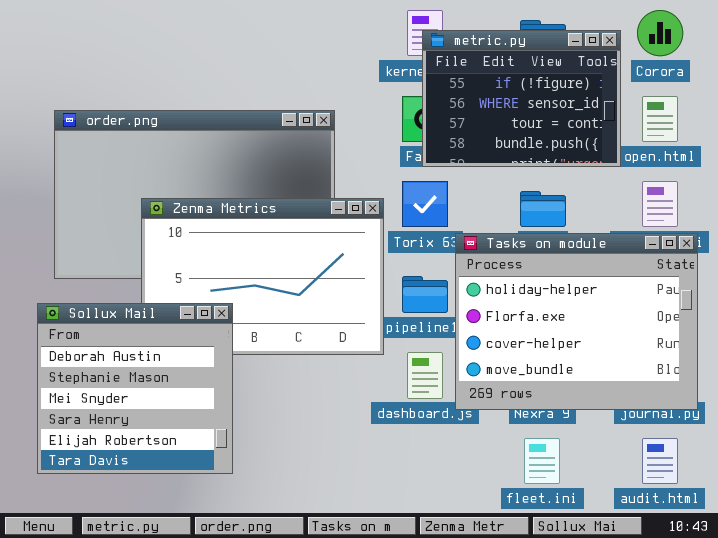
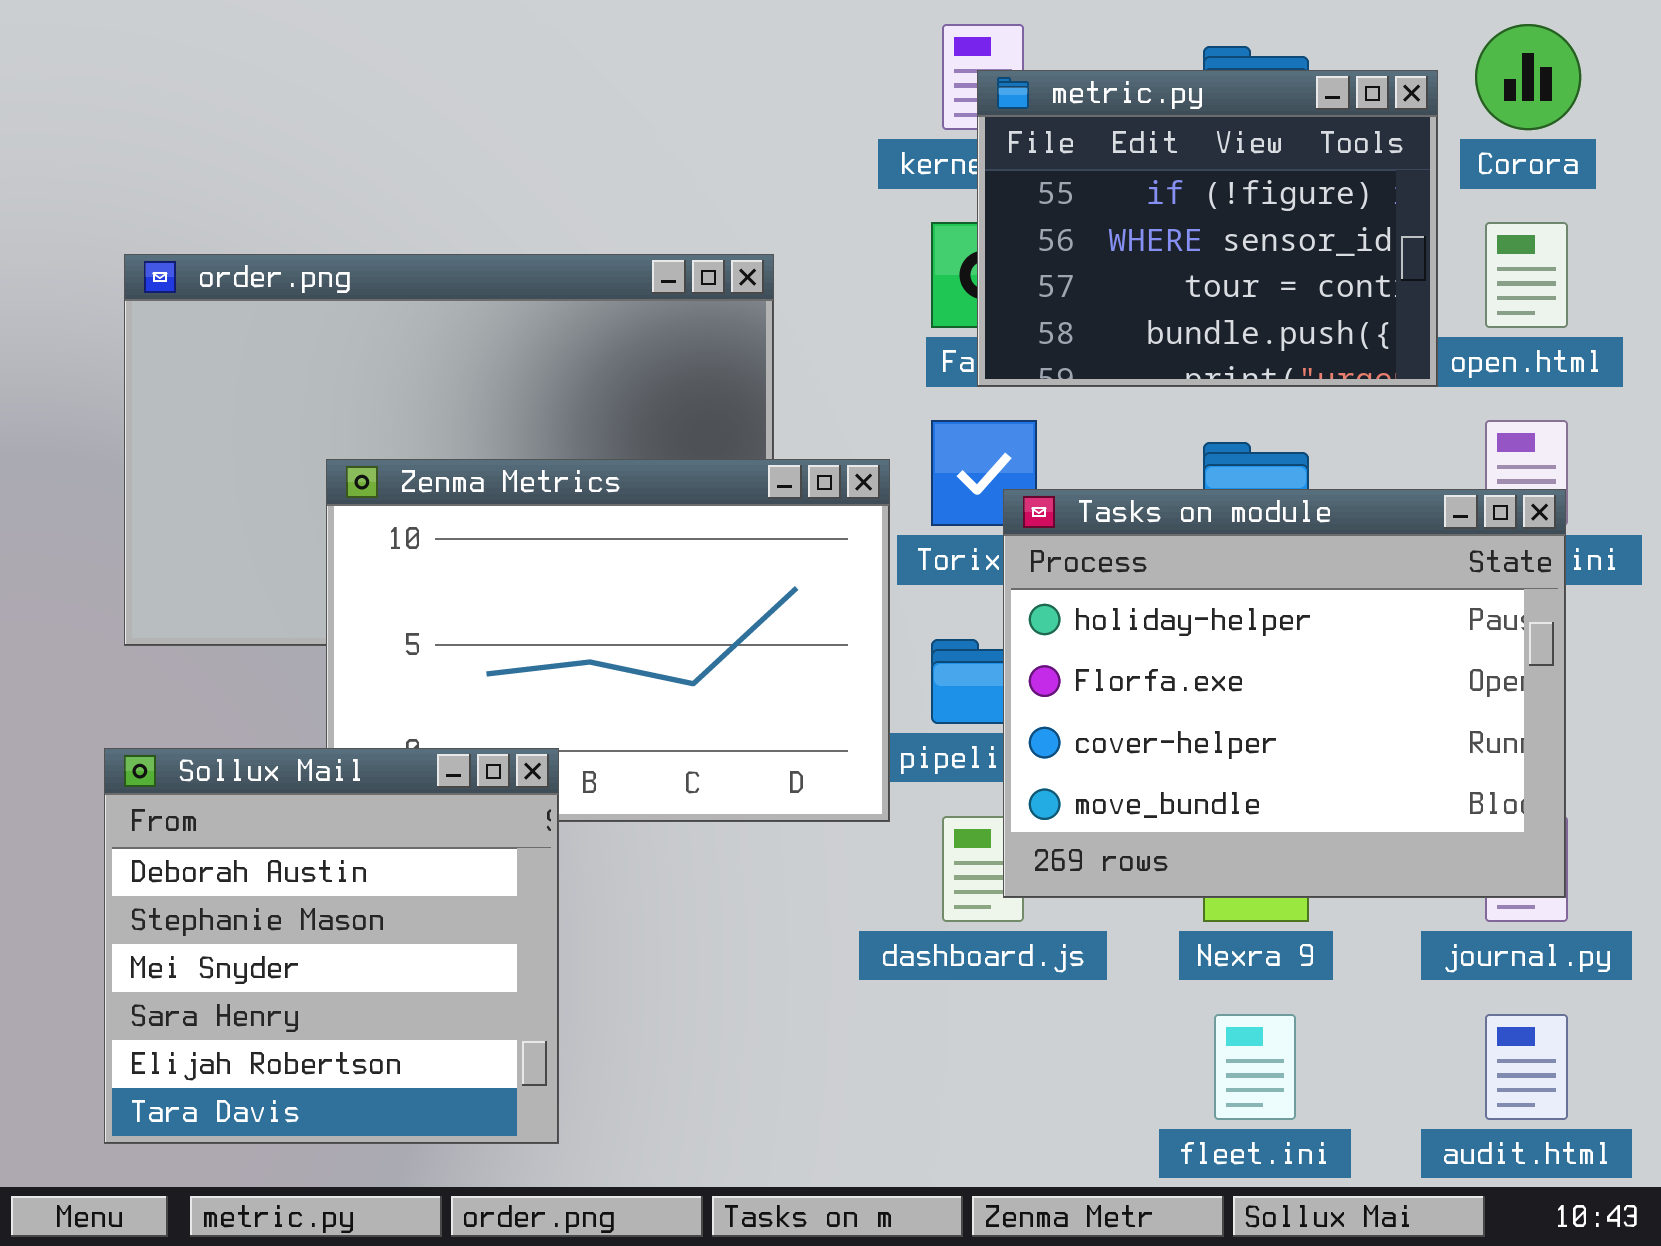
Tasks on module: [455,233,698,410] -> [1003,489,1566,898], moved
Sollux Mail: [37,303,233,474] -> [104,748,559,1144], moved

